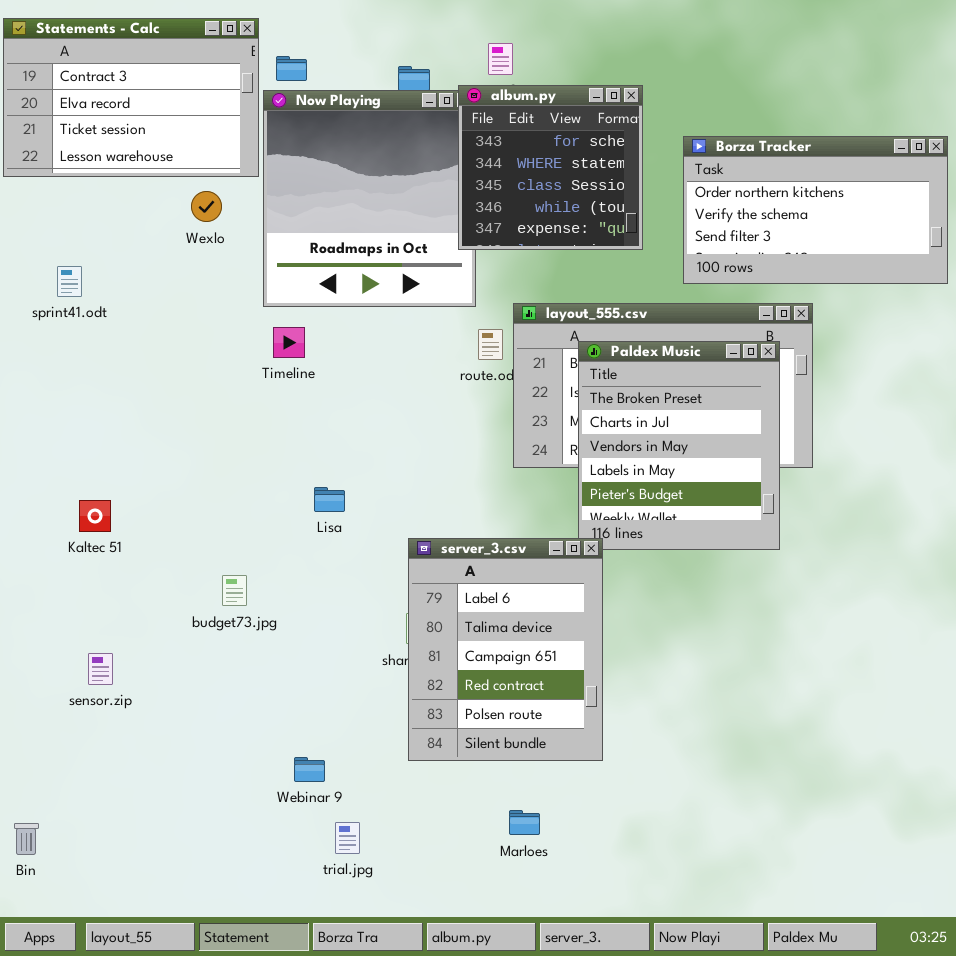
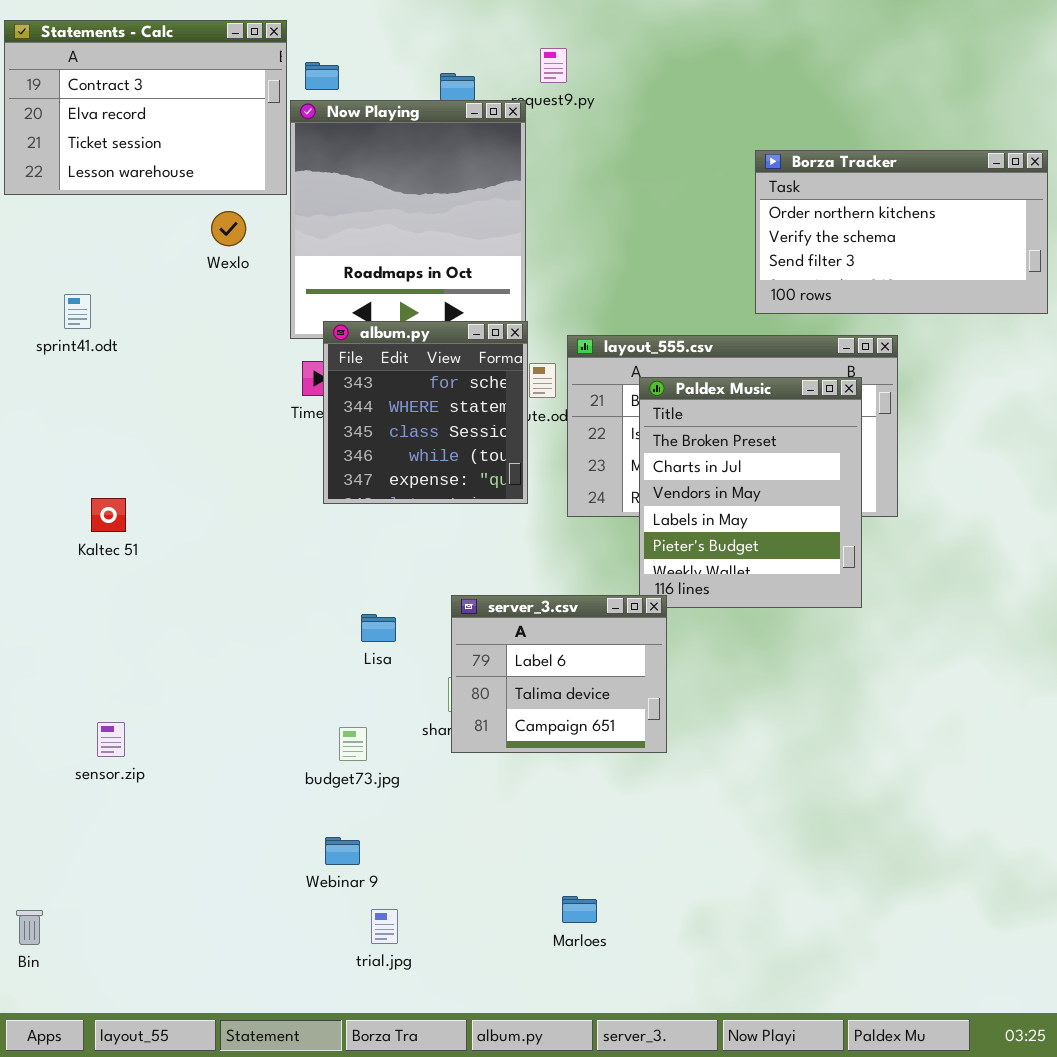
album.py: [458,85,643,250] -> [323,321,528,504], moved
Lisa: [314,487,345,512] -> [361,614,396,642], moved
Kaltec 51: [79,500,111,532] -> [91,498,126,532], moved
server_3.csv: [408,538,603,761] -> [451,595,667,753], resized
budget73.jpg: [222,575,247,606] -> [339,727,367,761], moved

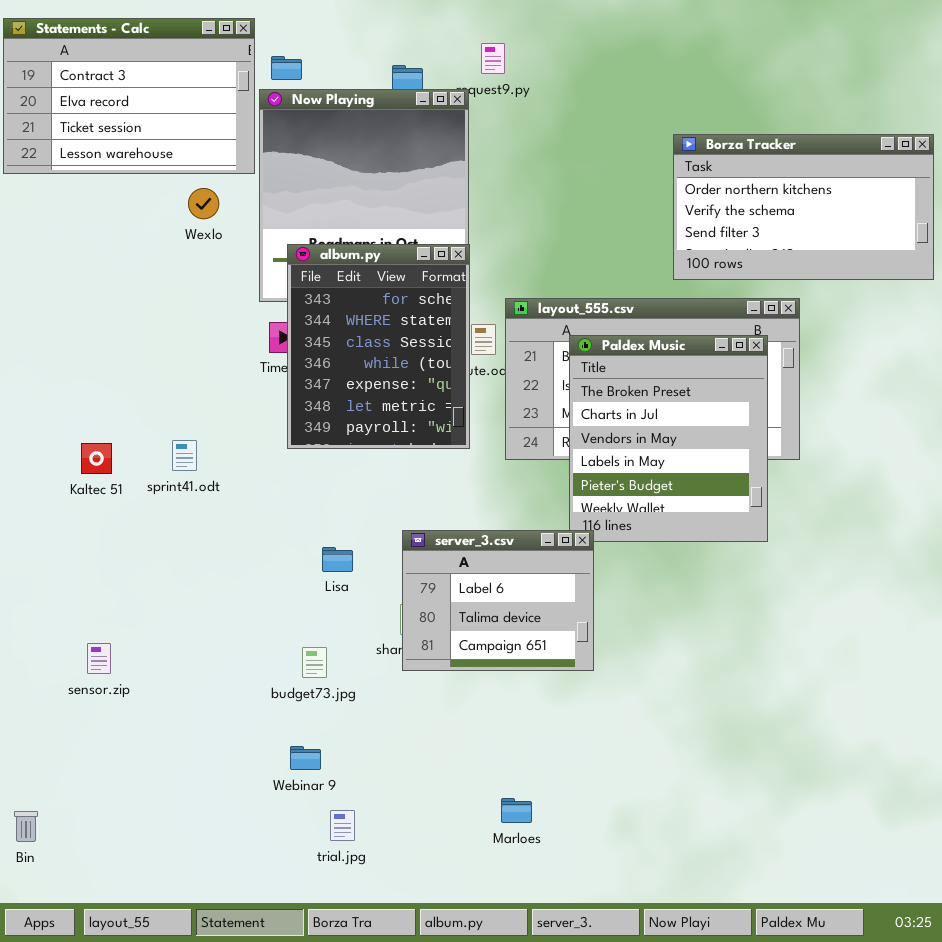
sprint41.odt: [64,294,91,329] -> [172,440,197,471], moved
album.py: [323,321,528,504] -> [287,244,470,449], resized

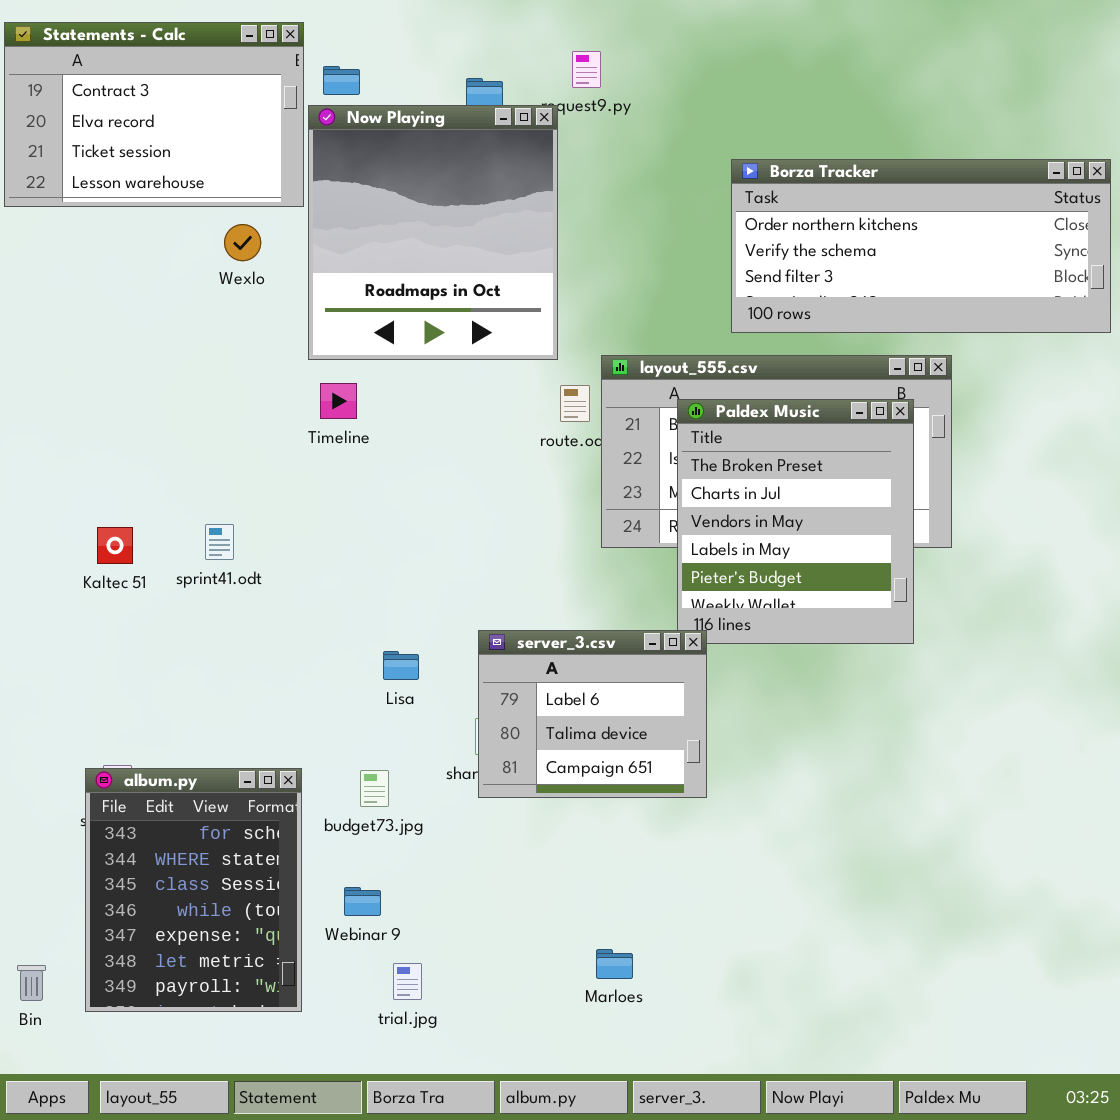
Borza Tracker: [673,134,934,280] -> [731,159,1111,333], resized
album.py: [287,244,470,449] -> [85,768,302,1012], moved

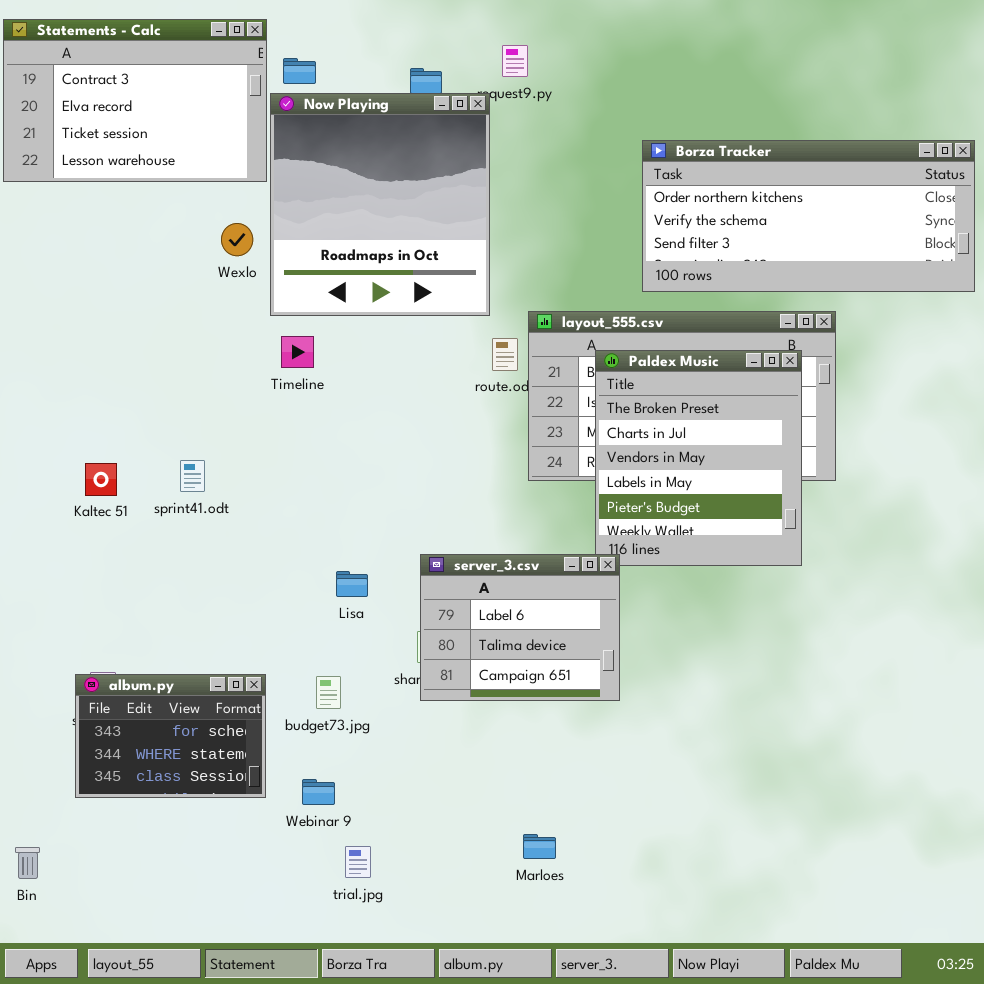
Wexlo: [224,224,261,261] -> [221,223,253,256], moved
album.py: [85,768,302,1012] -> [75,674,266,798], resized

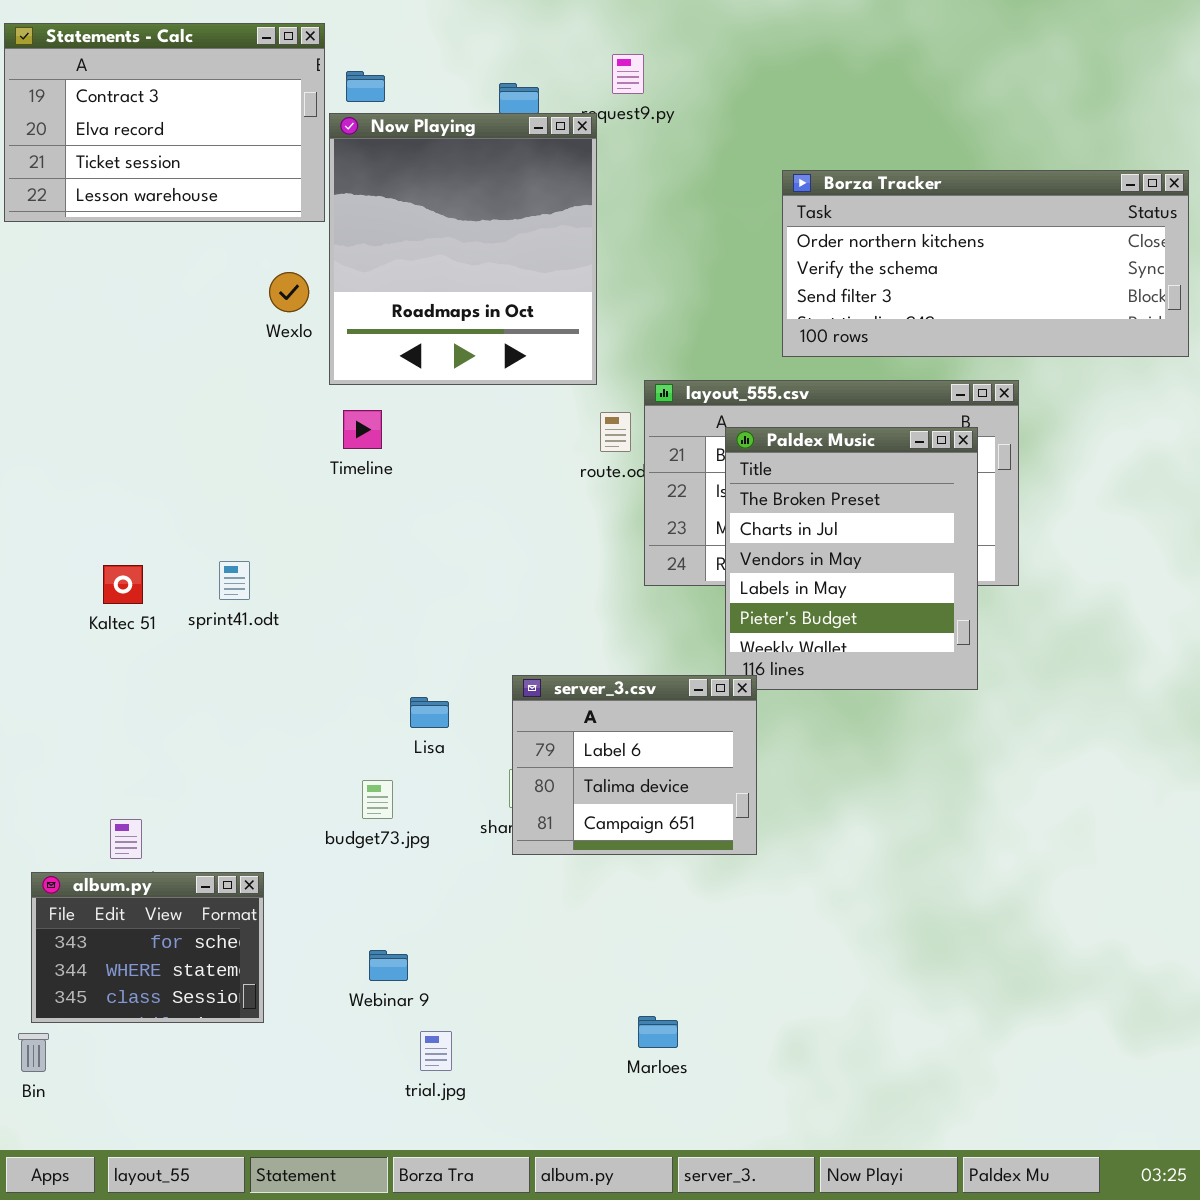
album.py: [75,674,266,798] -> [31,872,264,1023], moved
budget73.jpg: [316,676,341,709] -> [362,780,393,819], moved

